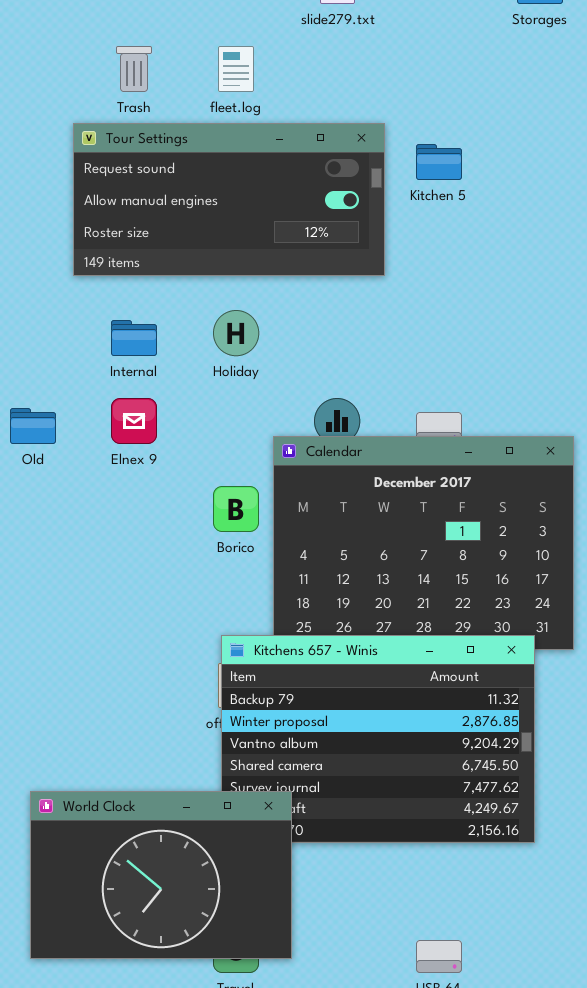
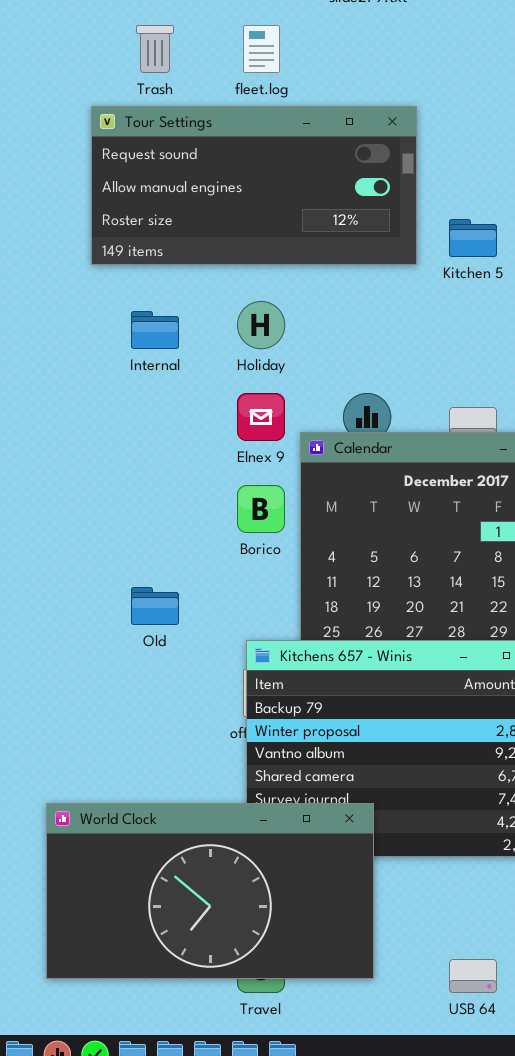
Kitchen 5: [416,144,462,180] -> [449,219,497,257], moved
Elnex 9: [111,398,157,444] -> [237,393,285,441], moved
Old: [10,408,56,444] -> [131,587,179,625], moved
World Clock: [30,791,292,959] -> [46,803,374,979], resized

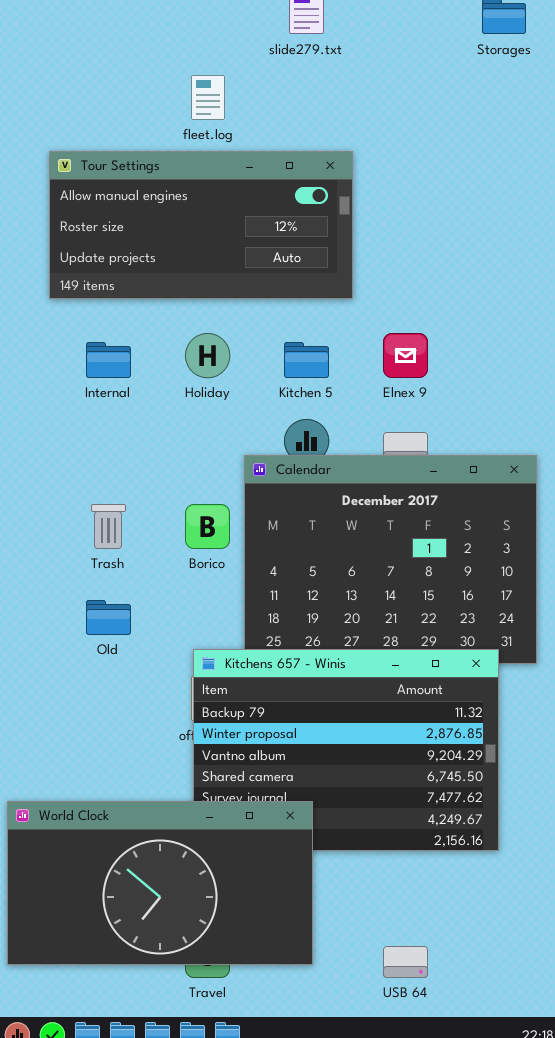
Trash: [136,25,174,73] -> [91,504,126,549], moved
Tour Settings: [91,106,417,265] -> [49,151,353,299], scrolled down 1 row
Kitchen 5: [449,219,497,257] -> [284,342,329,378], moved
Elnex 9: [237,393,285,441] -> [383,333,428,378], moved

